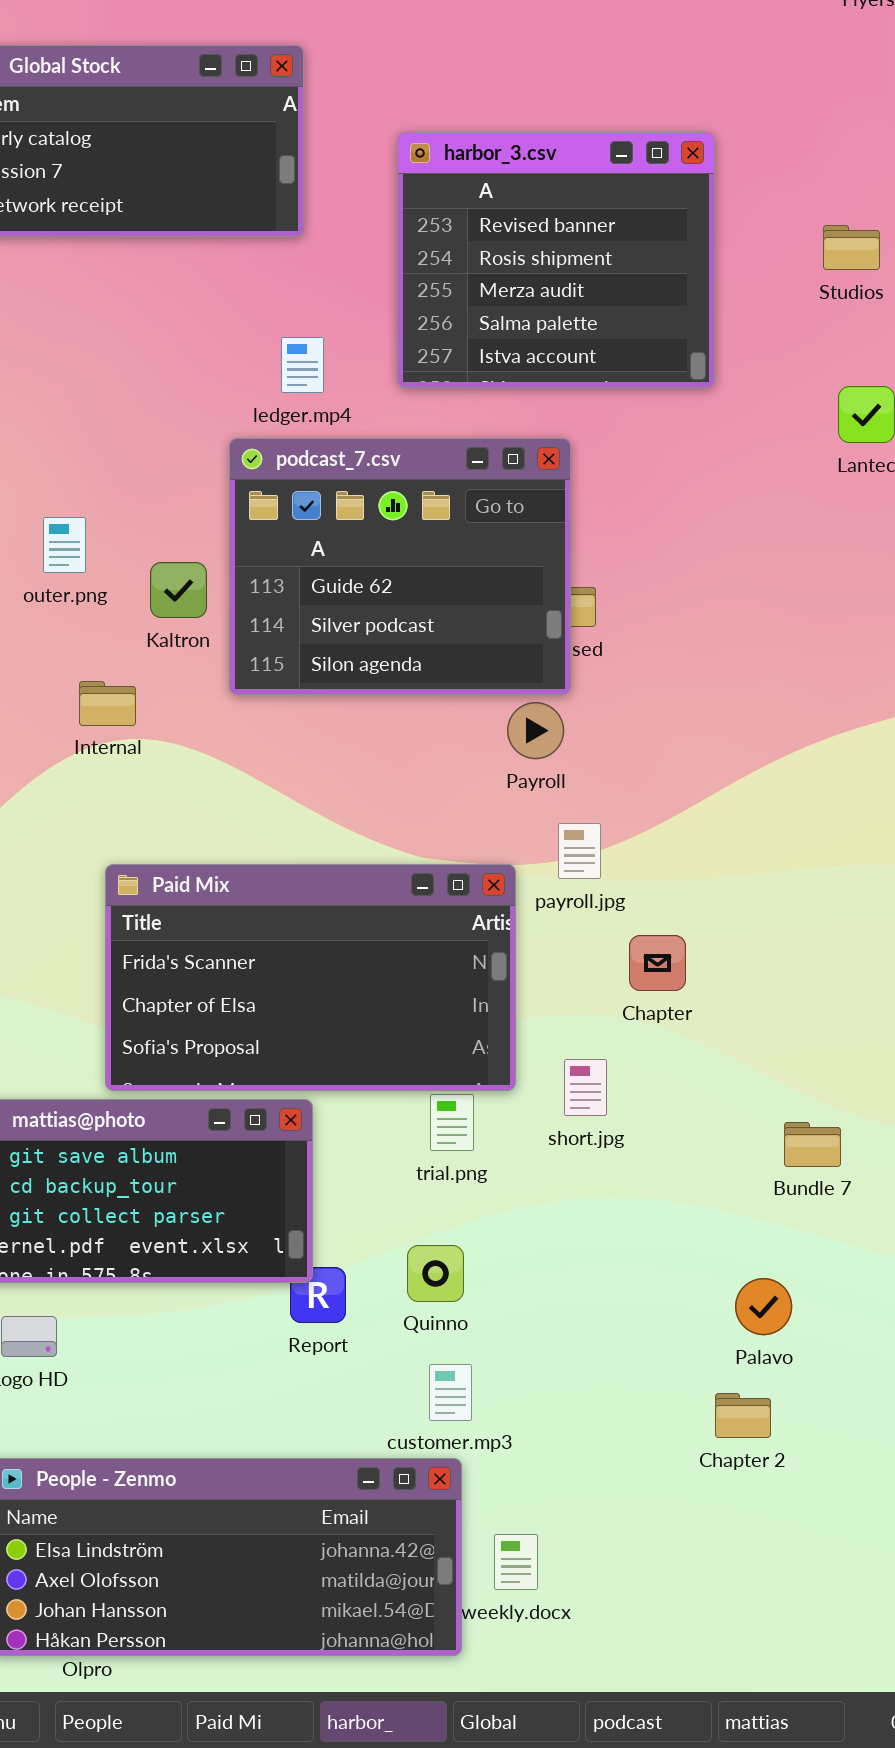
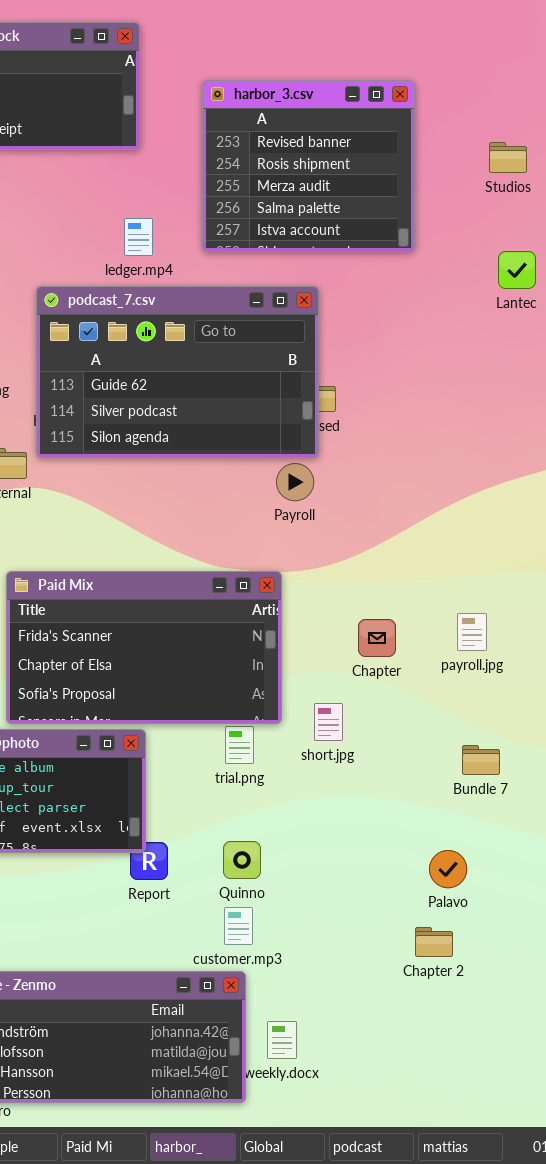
podcast_7.csv: [229,438,571,695] -> [36,286,319,458], resized
payroll.jpg: [558,823,601,879] -> [457,613,487,651], moved
Quinno: [407,1245,464,1302] -> [223,841,261,879], moved

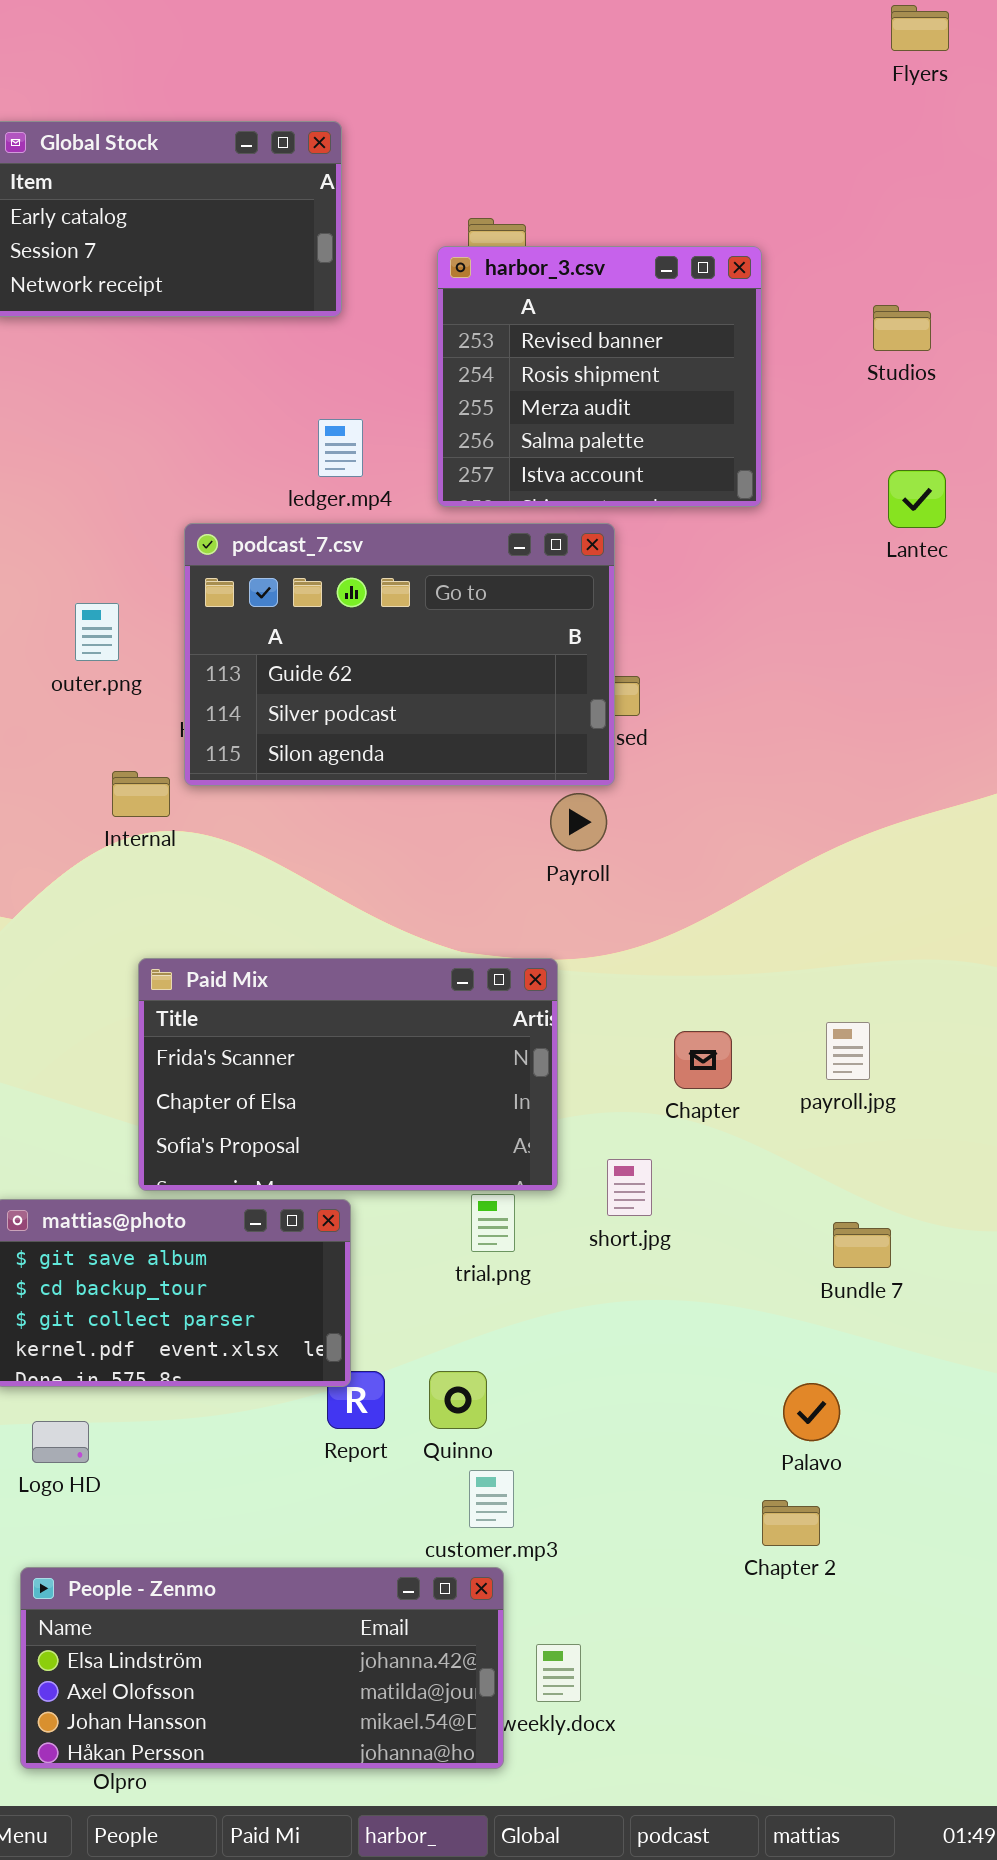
harbor_3.csv: [202,80,415,252] -> [437,246,762,507], moved
Quinno: [223,841,261,879] -> [429,1371,487,1429], moved

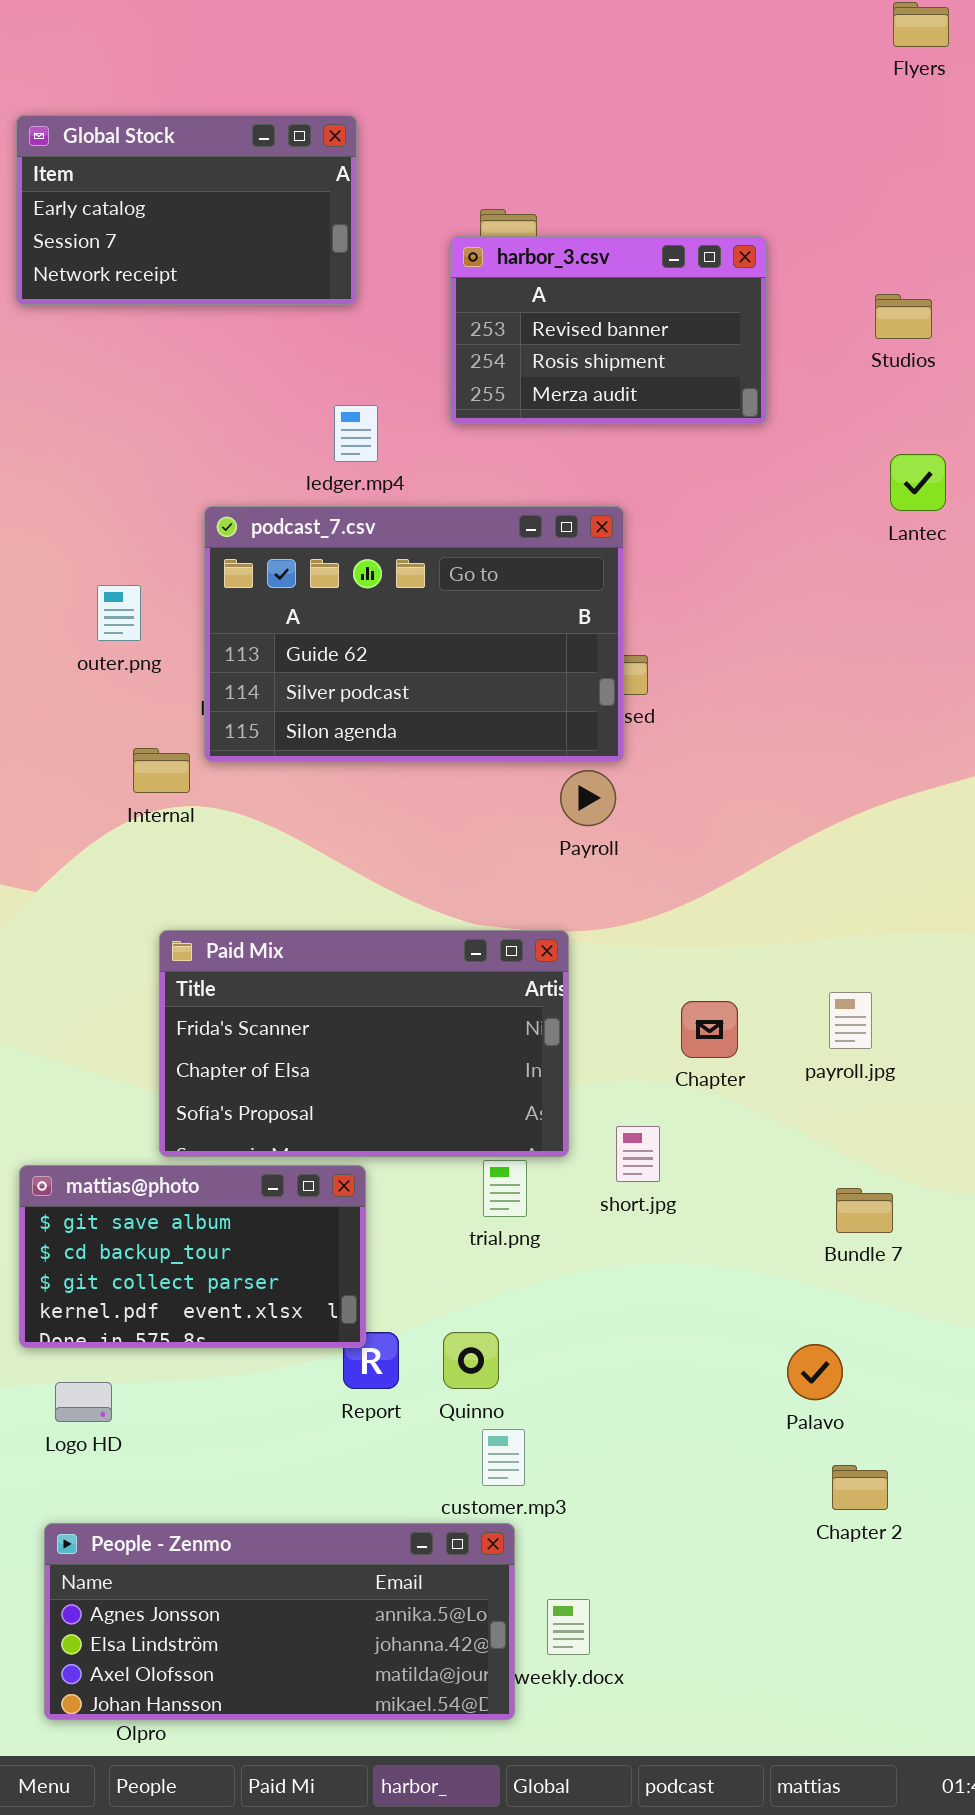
harbor_3.csv: [437,246,762,507] -> [450,236,767,424], resized
Chapter 2: [762,1500,820,1546] -> [832,1465,888,1510], moved
People - Zenmo: [20,1567,504,1769] -> [44,1523,515,1720], scrolled up 1 row

